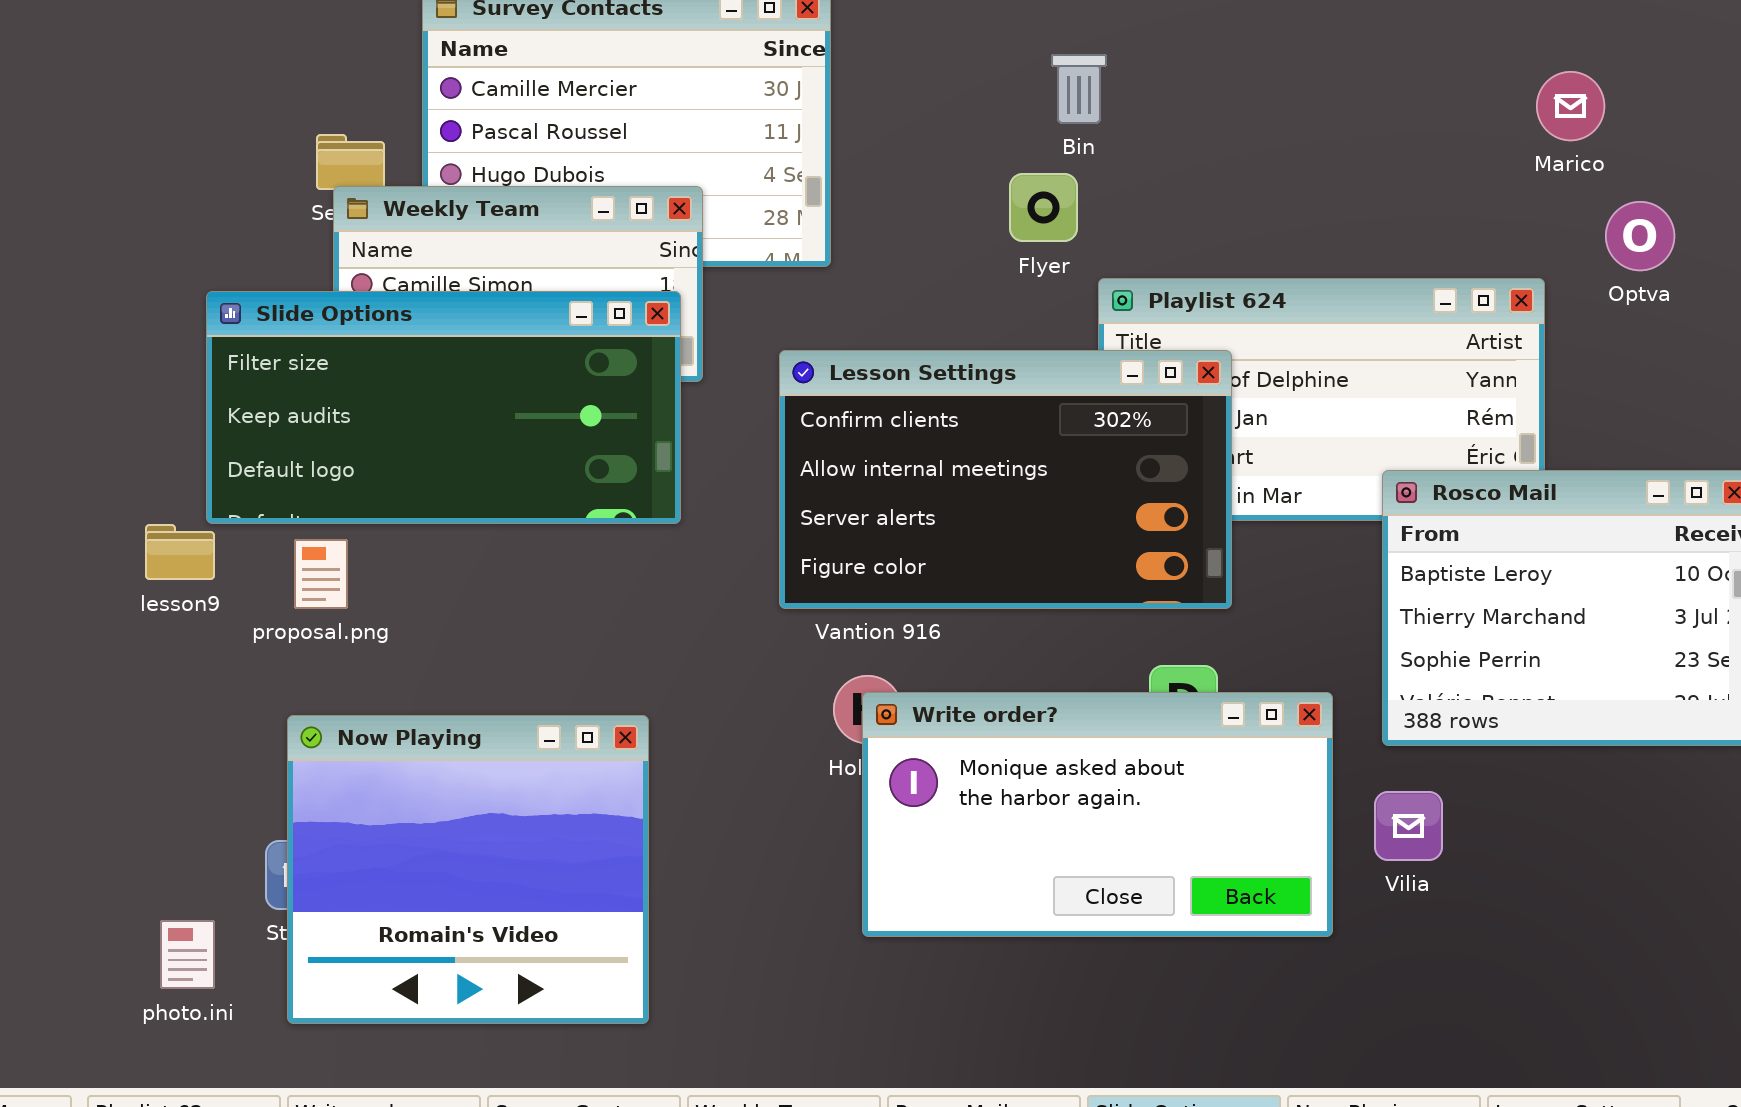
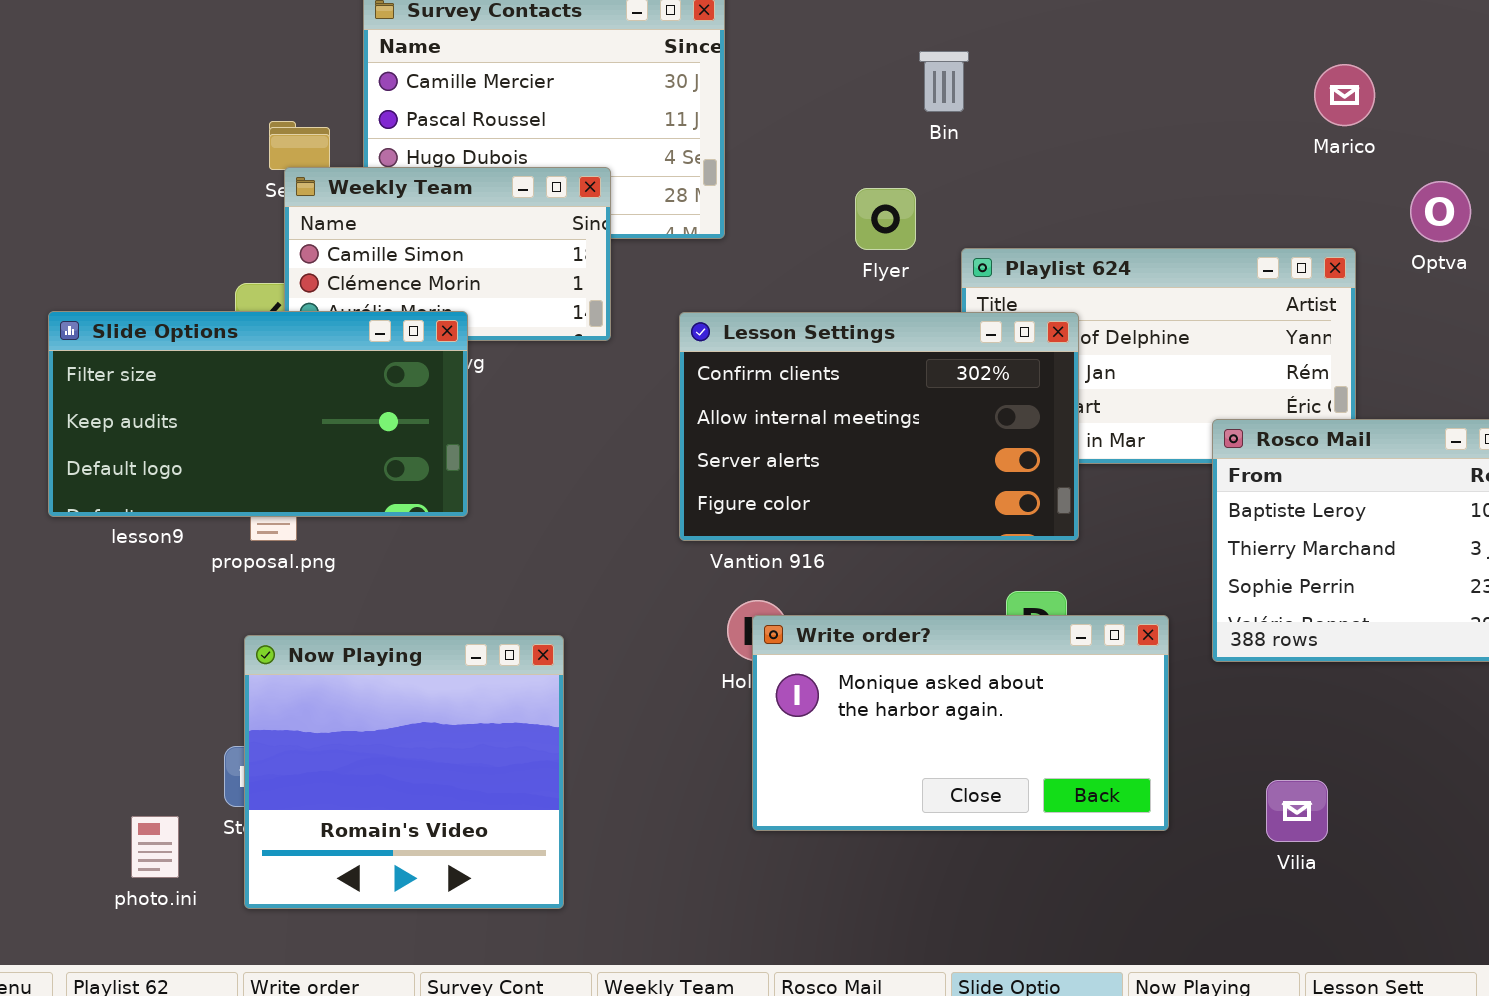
Marico: [1536,71,1605,141] -> [1314,64,1375,126], moved
Flyer: [1009,173,1078,242] -> [855,188,916,250], moved
Slide Options: [206,291,681,524] -> [48,311,468,517], moved
Vilia: [1374,791,1443,861] -> [1266,780,1328,842], moved

